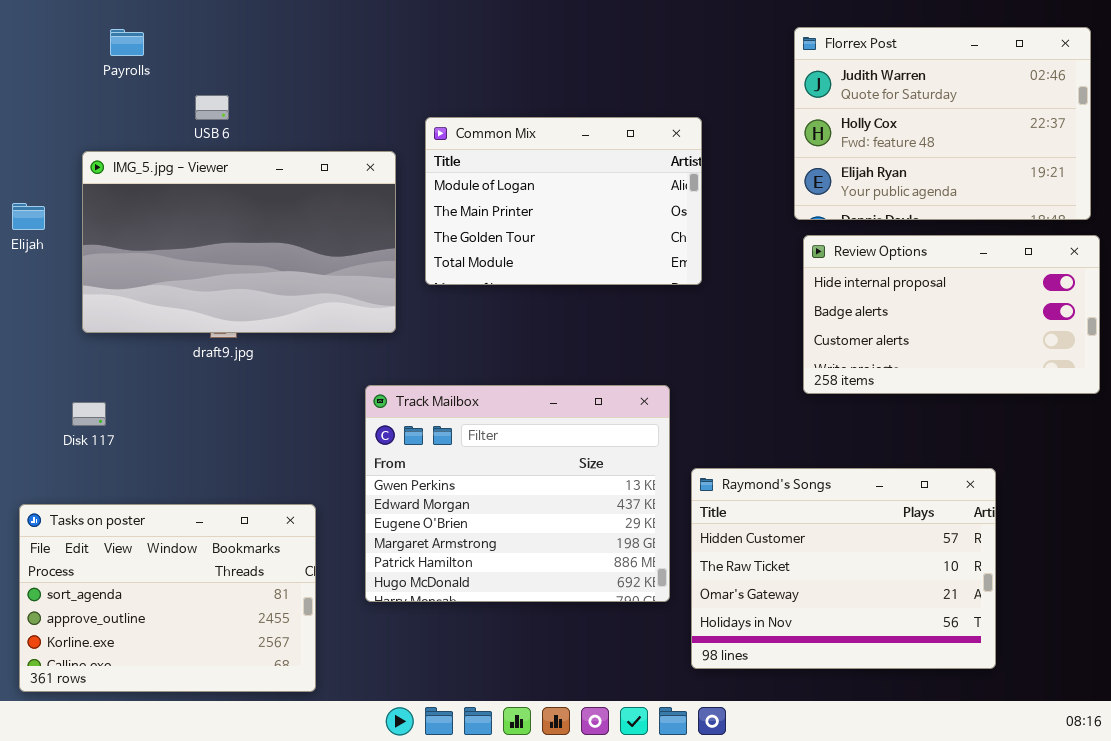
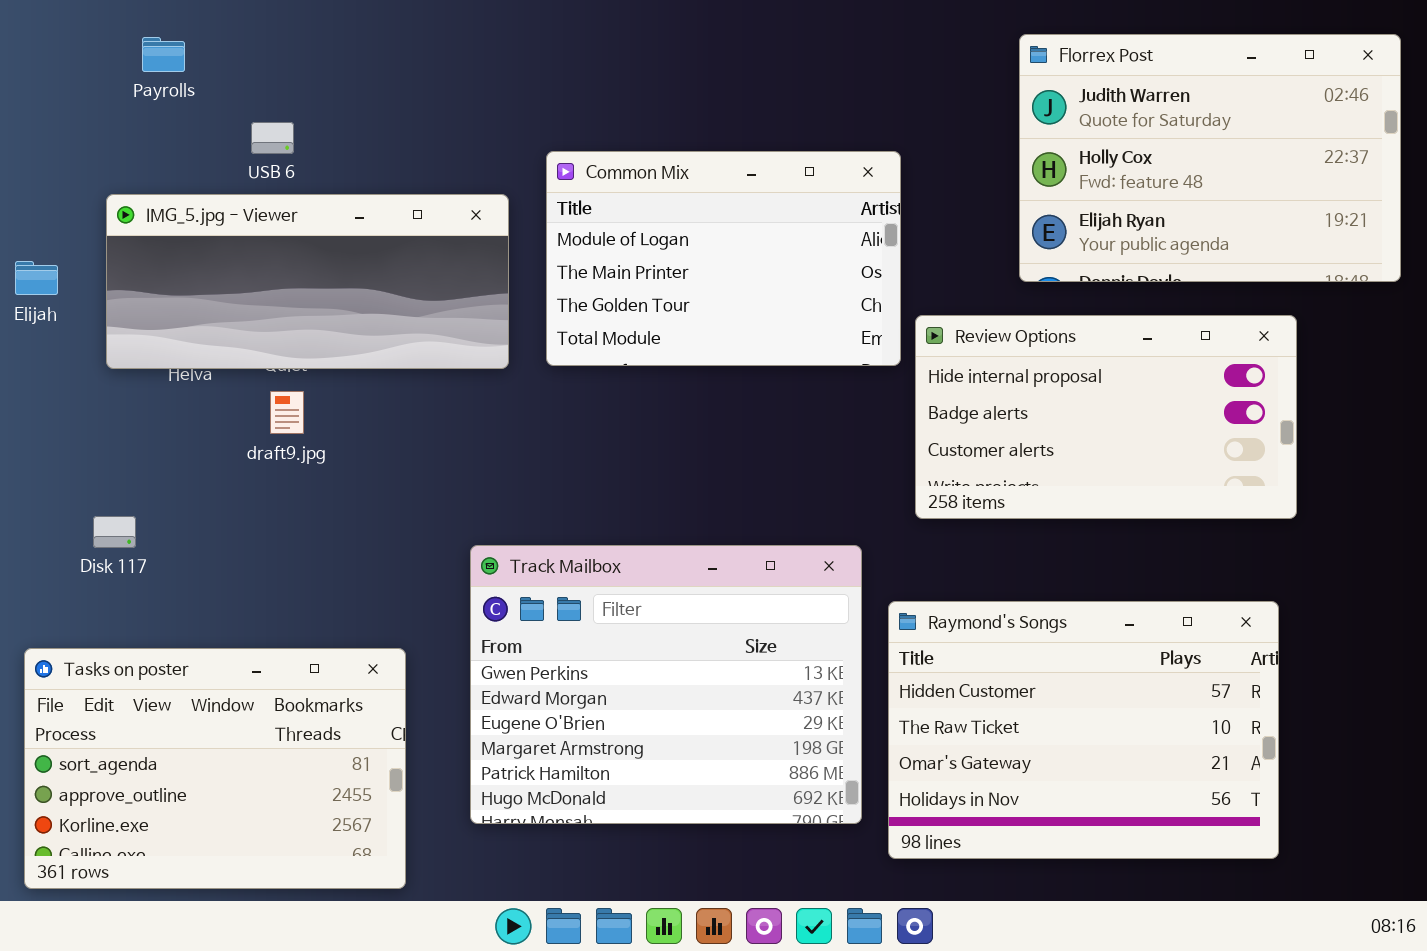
IMG_5.jpg - Viewer: [82,151,396,333] -> [106,194,509,369], resized
Review Options: [803,235,1100,394] -> [915,315,1297,519], moved
Track Mailbox: [365,385,670,602] -> [470,545,862,824], moved

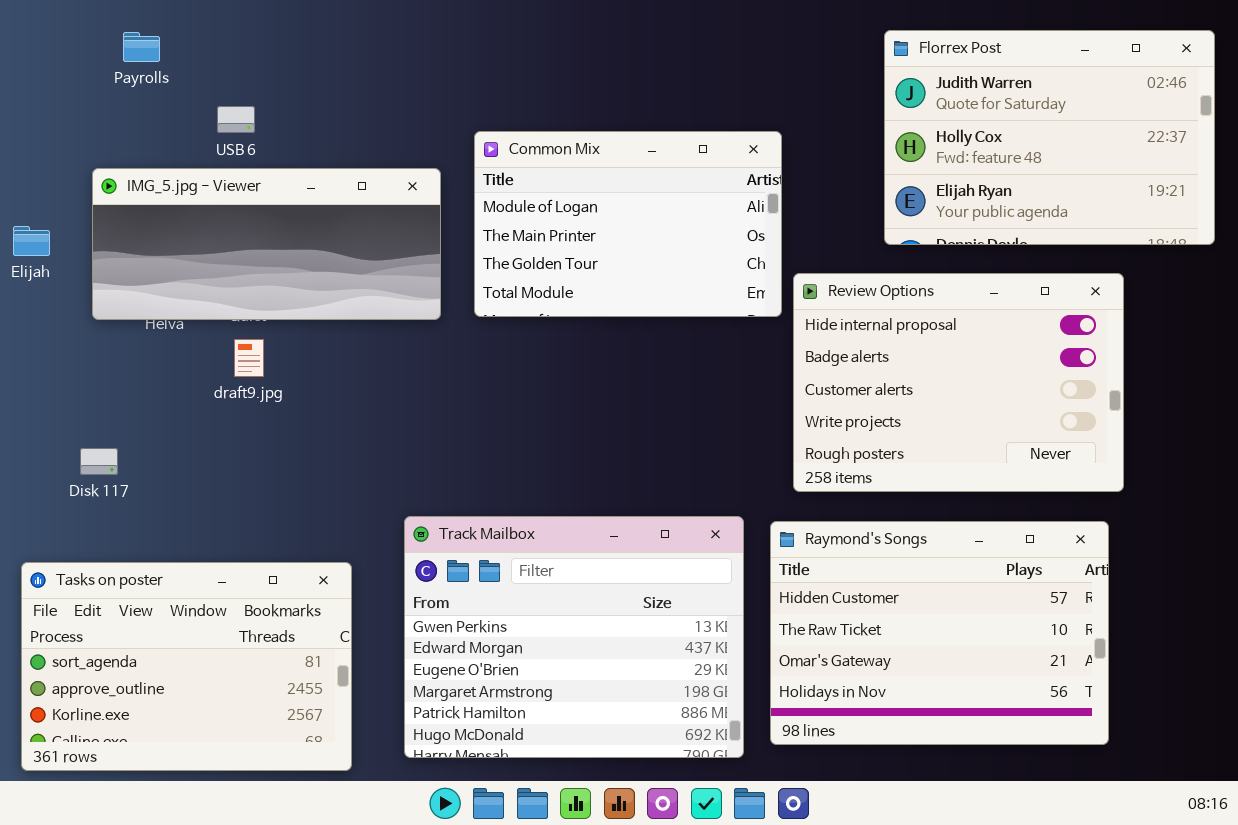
Review Options: [915,315,1297,519] -> [793,273,1124,492], resized
Track Mailbox: [470,545,862,824] -> [404,516,744,758], moved

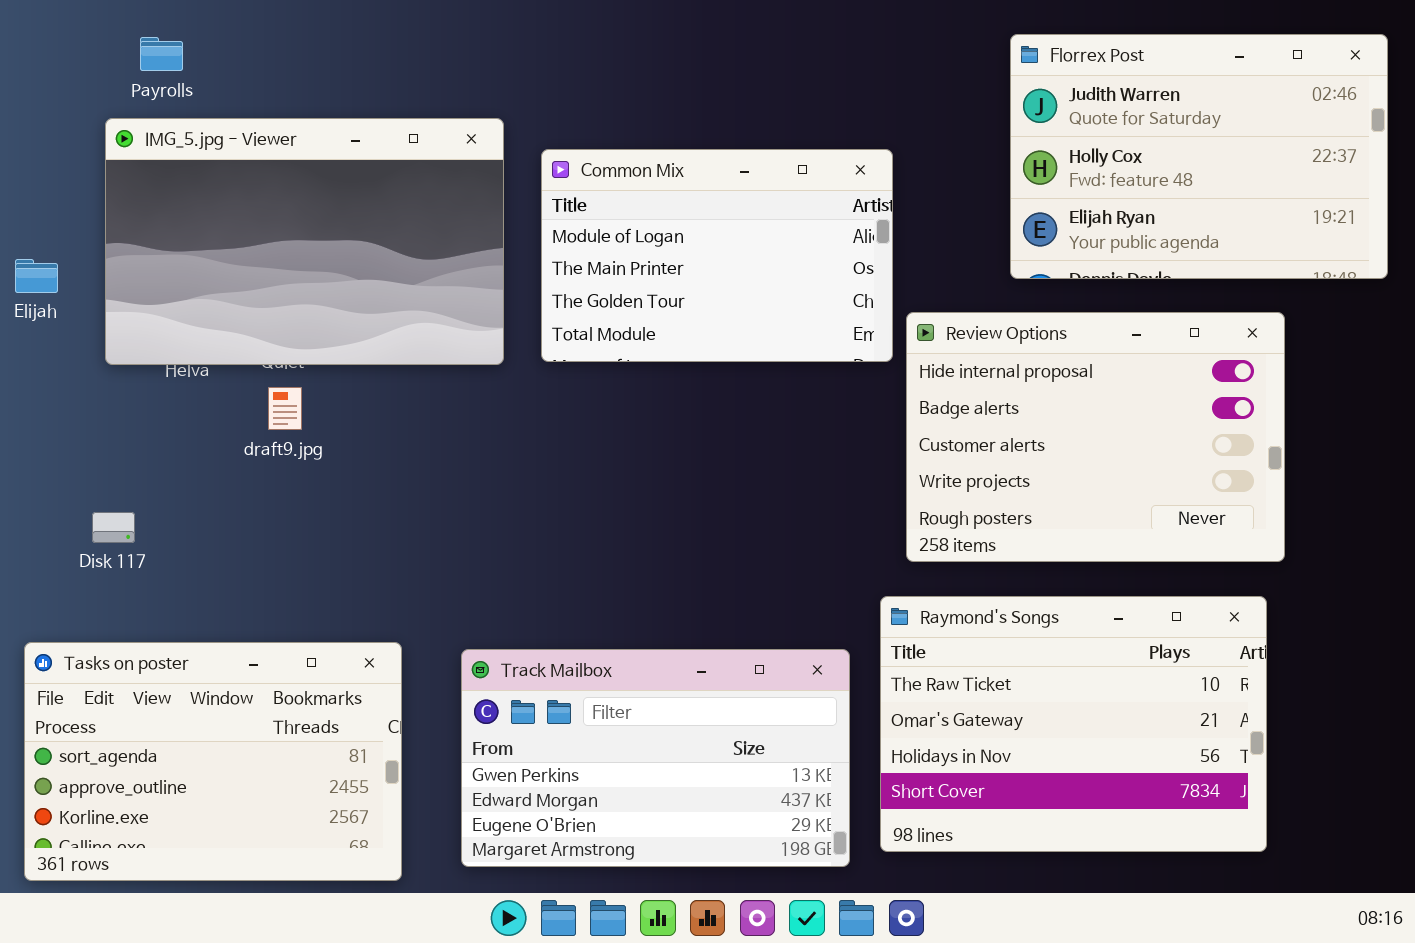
IMG_5.jpg - Viewer: [92,168,441,320] -> [105,118,504,365], resized
Track Mailbox: [404,516,744,758] -> [461,649,850,867], resized
Raymond's Songs: [770,521,1109,745] -> [880,596,1267,852], scrolled down 1 row

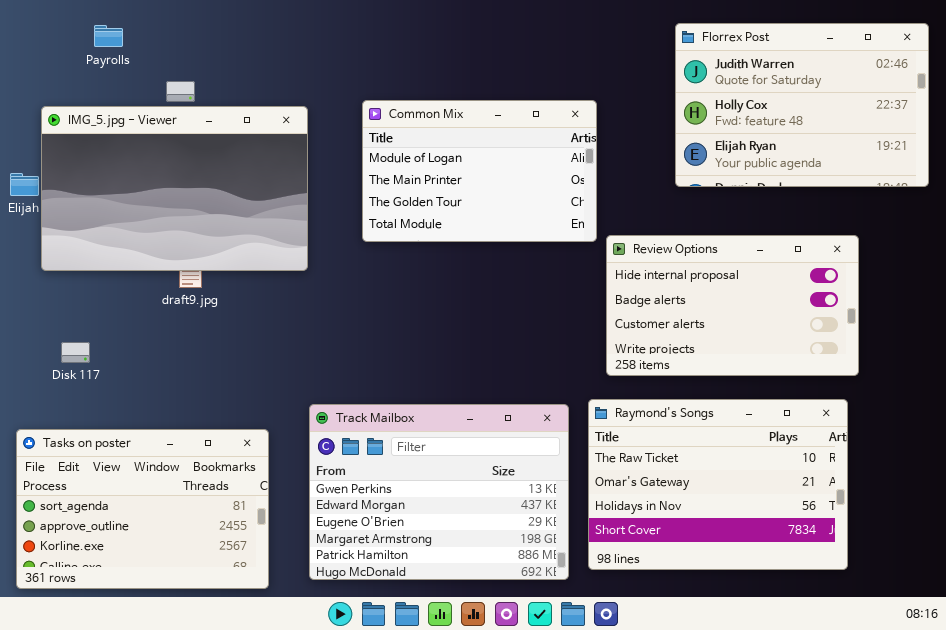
IMG_5.jpg - Viewer: [105,118,504,365] -> [41,106,308,271], moved
Review Options: [906,312,1285,562] -> [606,235,859,376], resized
Track Mailbox: [461,649,850,867] -> [309,404,569,580], resized

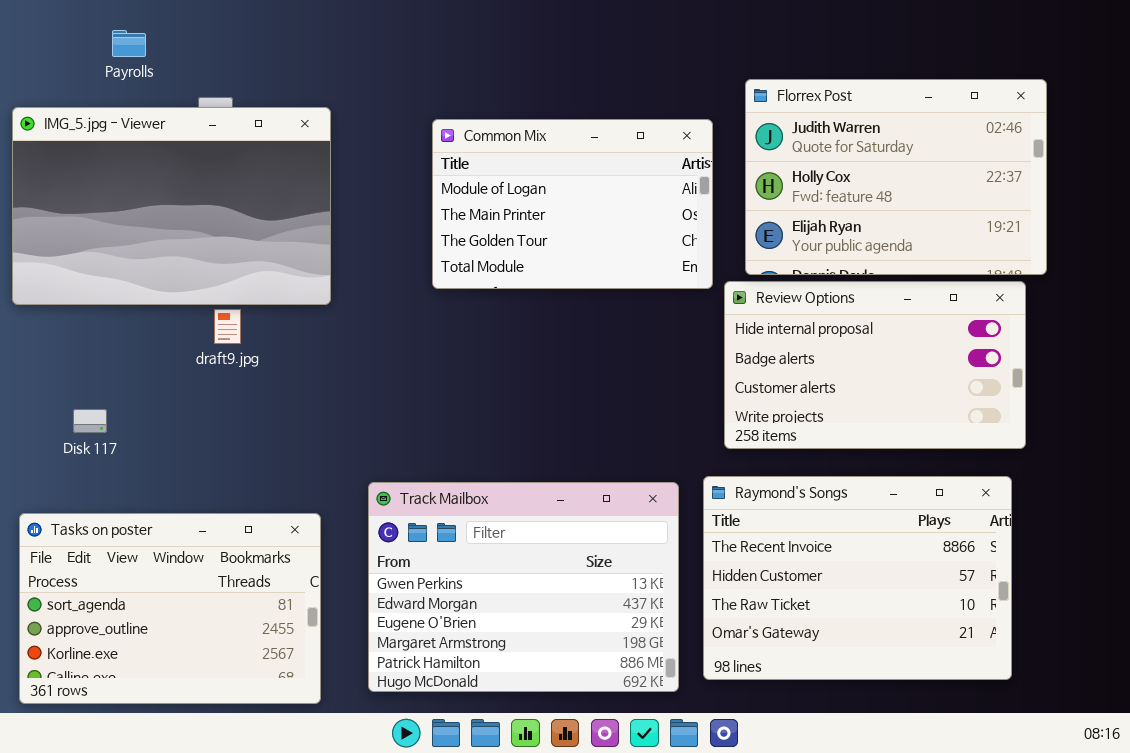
Florrex Post: [675,23,929,187] -> [745,79,1047,275], moved
IMG_5.jpg - Viewer: [41,106,308,271] -> [12,107,331,305], moved
Raymond's Songs: [588,399,848,570] -> [703,476,1012,680], scrolled up 2 rows

